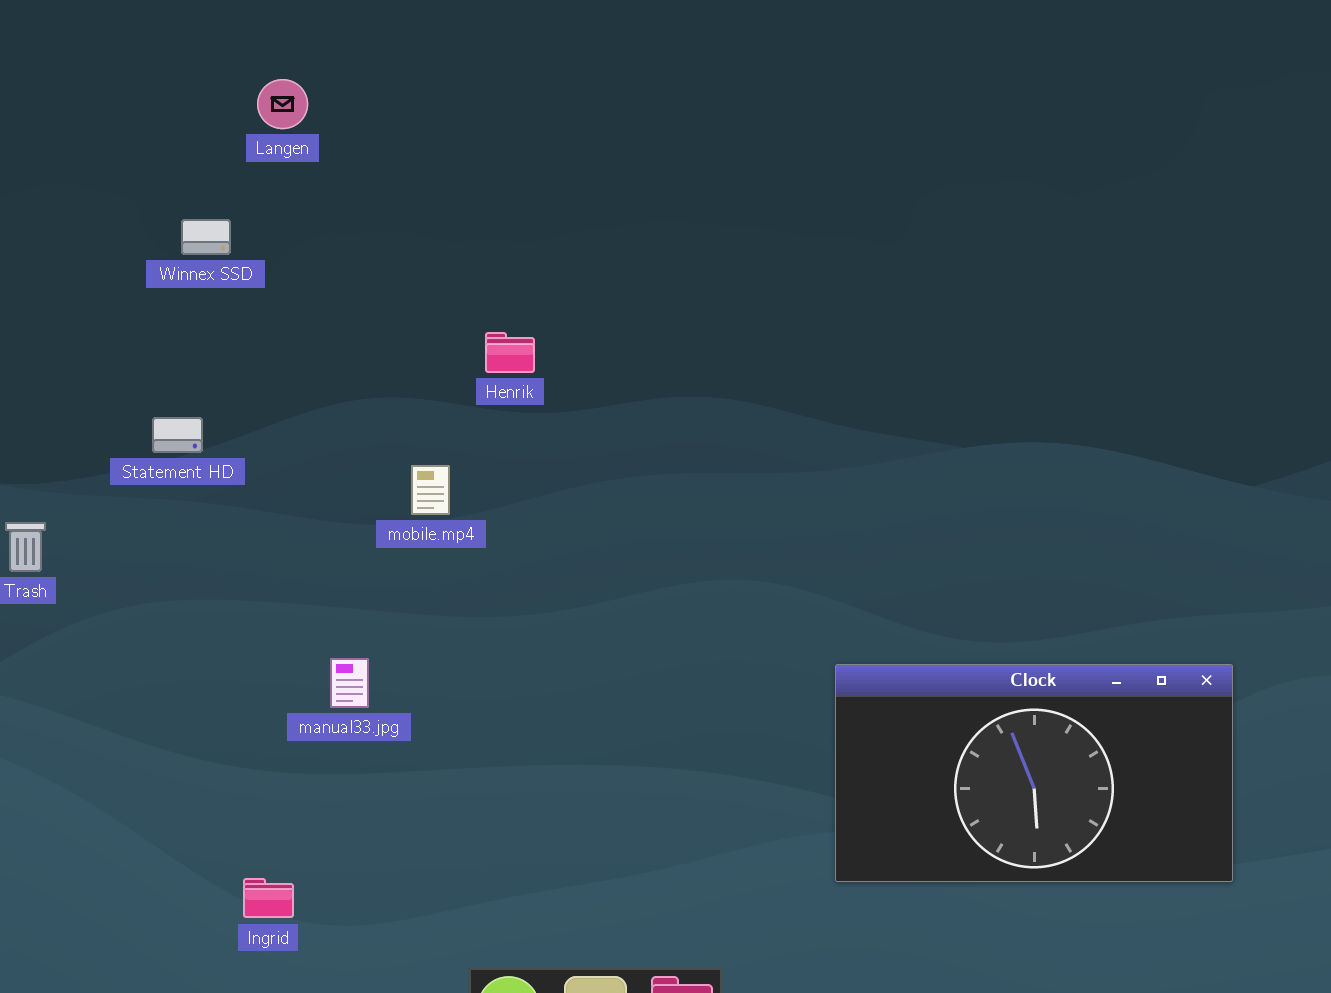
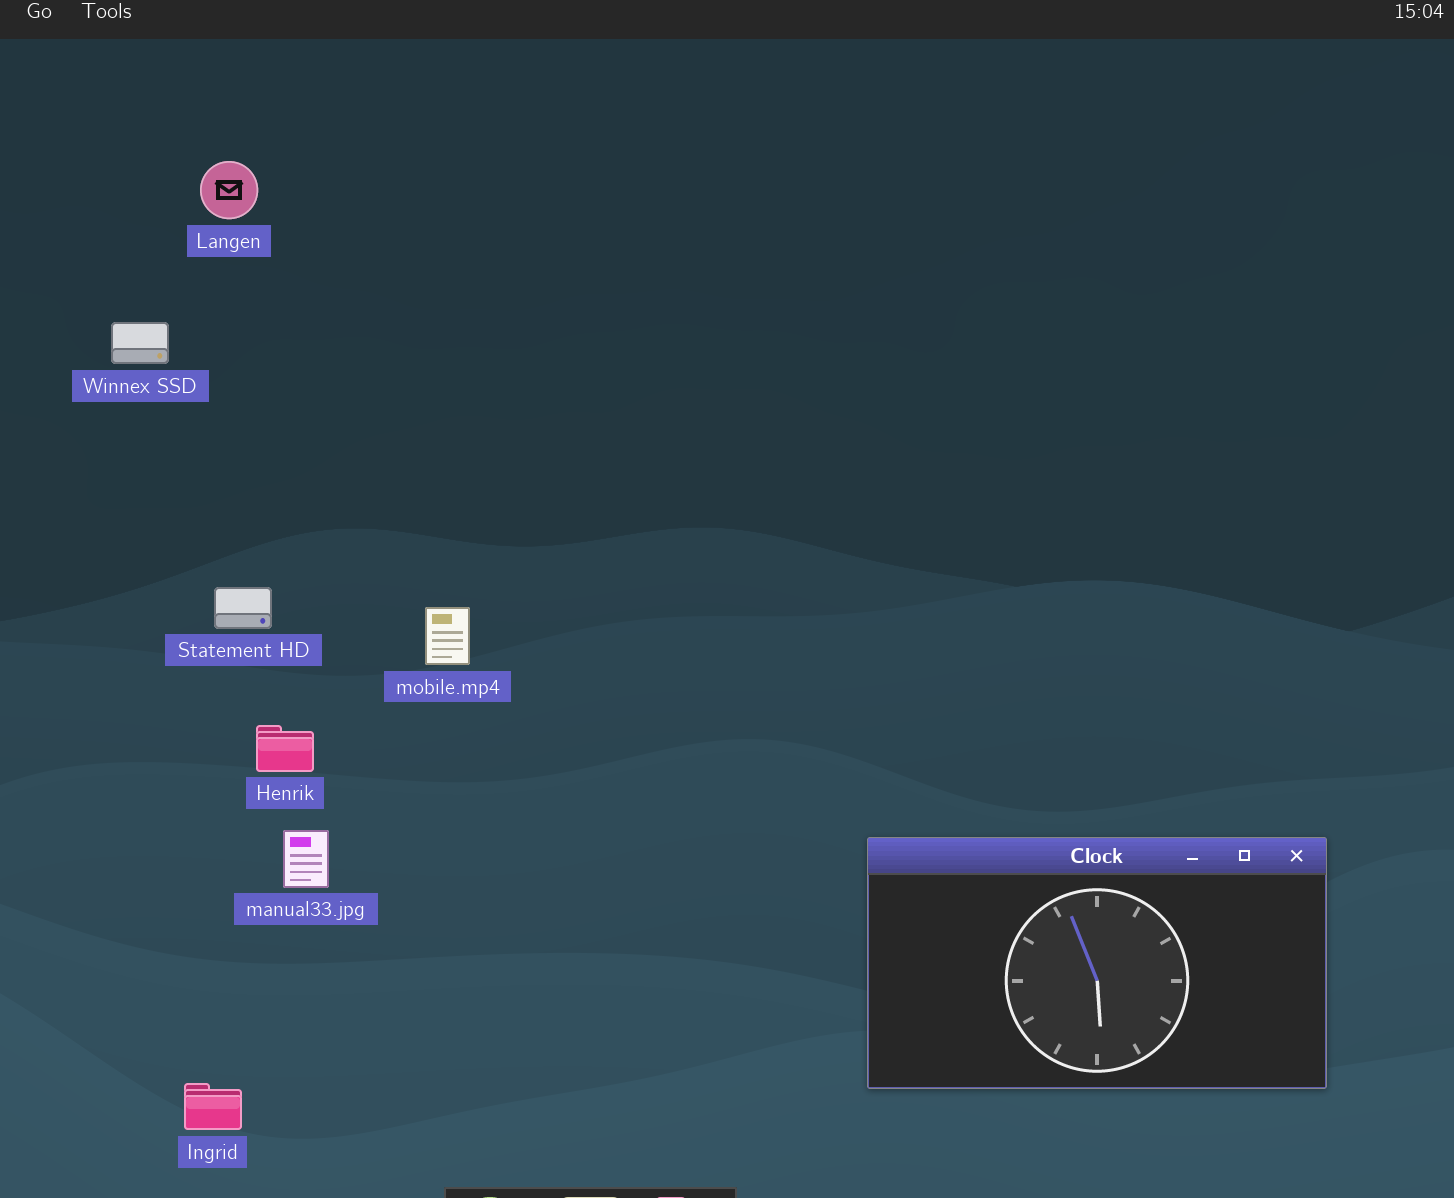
Henrik: [485,332,535,373] -> [256,725,314,772], moved
Statement HD: [152,417,203,453] -> [214,587,272,629], moved
mobile.mp4: [411,465,450,515] -> [425,607,470,665], moved

